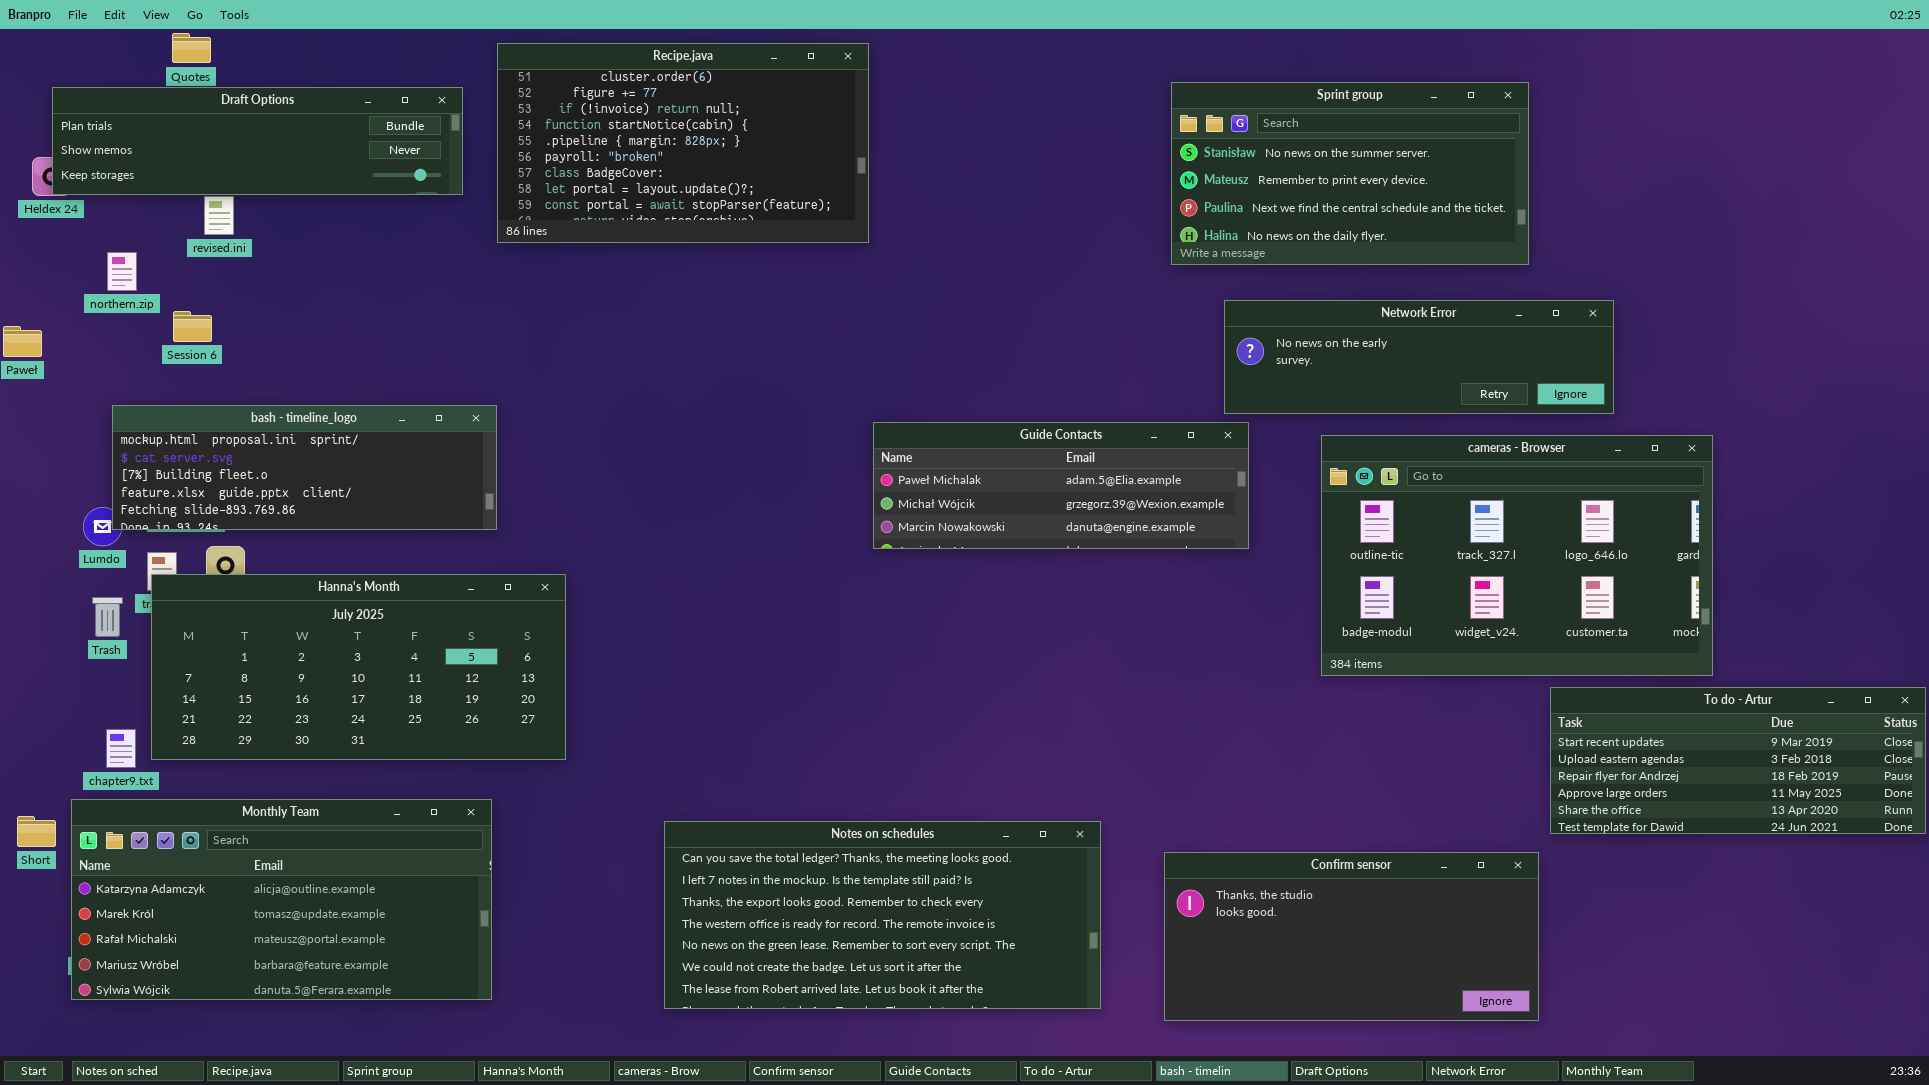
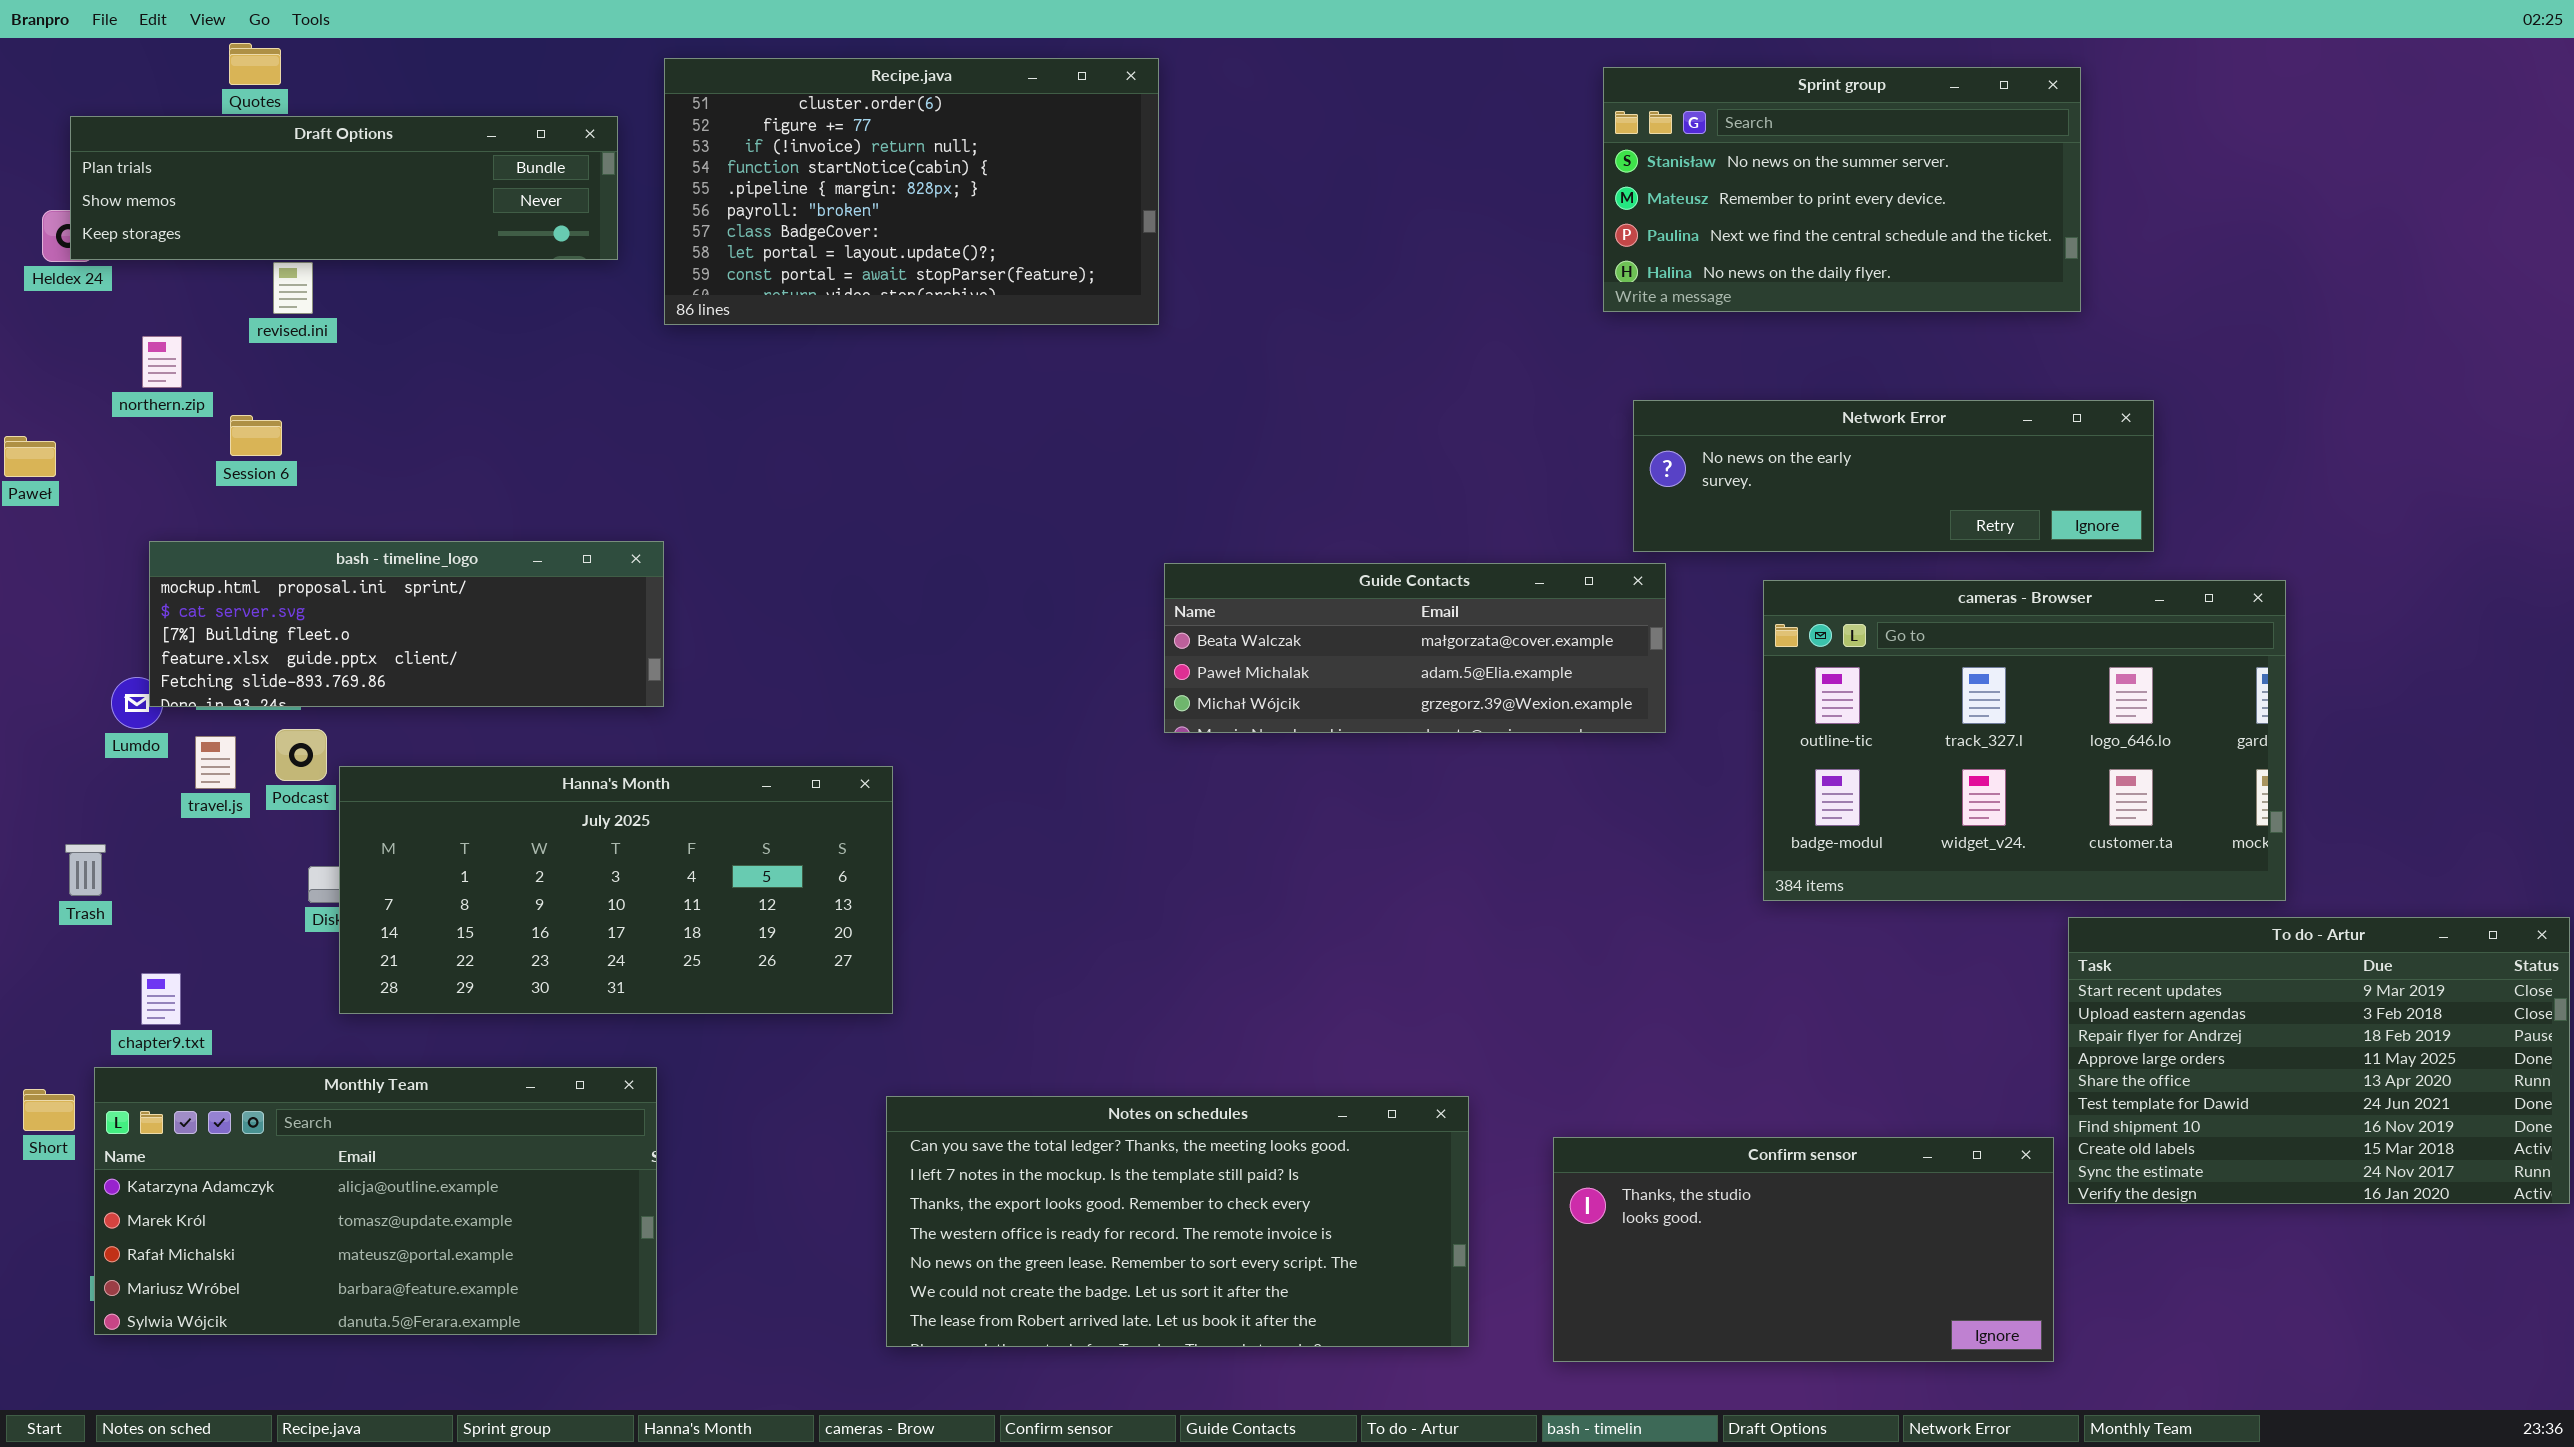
Sprint group: [1171,82,1529,265] -> [1603,67,2081,312], moved
Guide Contacts: [873,422,1249,549] -> [1164,563,1666,733], scrolled up 1 row
Hanna's Month: [151,574,566,760] -> [339,766,893,1014], moved
Trash: [92,597,123,637] -> [65,844,106,896], moved
To do - Artur: [1550,687,1926,834] -> [2068,917,2570,1204], resized

